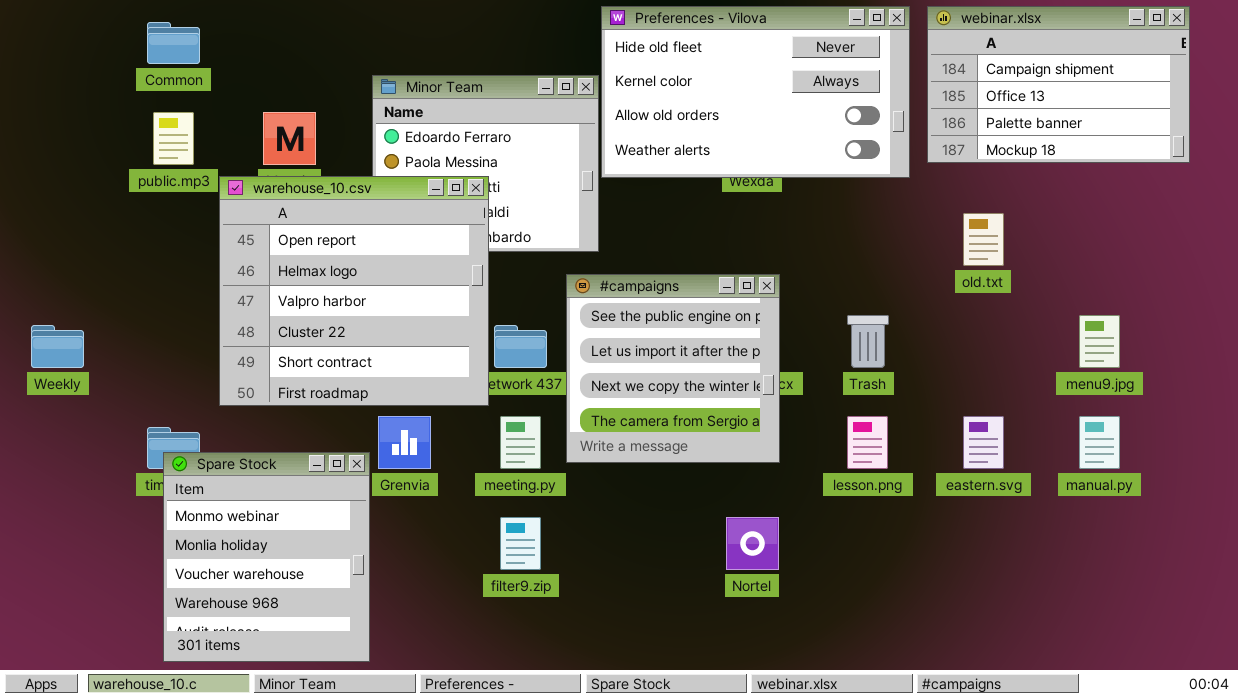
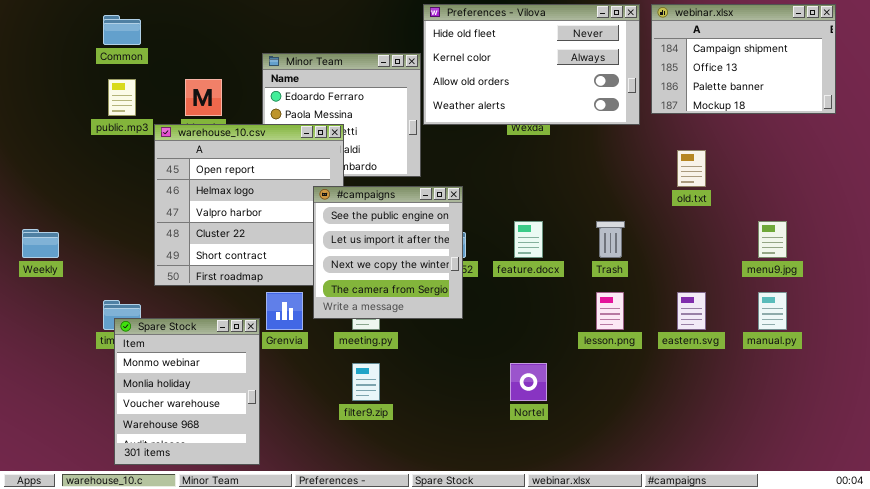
#campaigns: [566,274,780,463] -> [313,186,463,319], moved

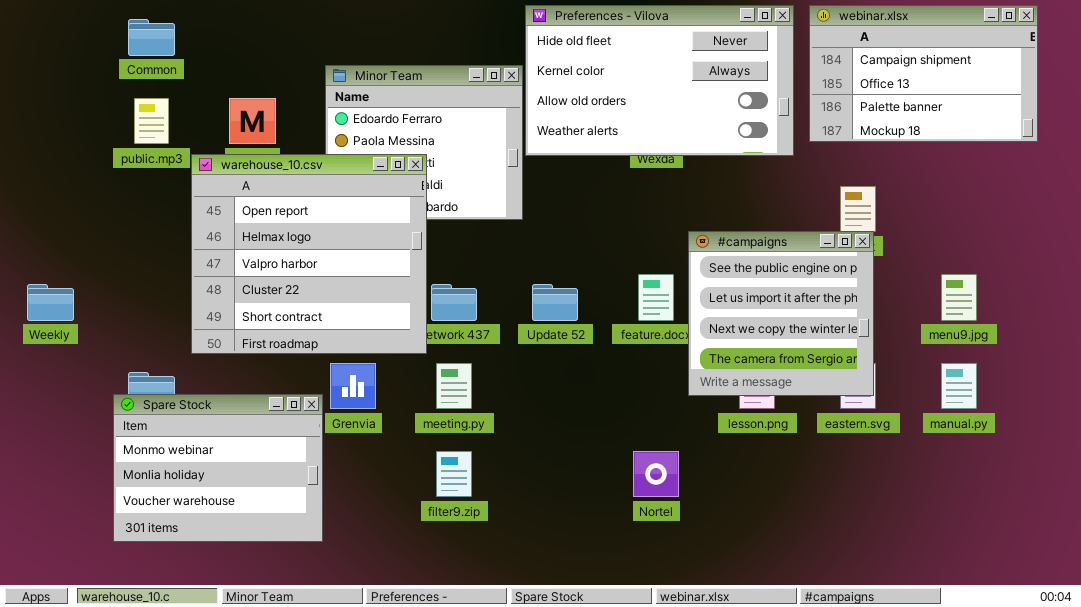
#campaigns: [313,186,463,319] -> [688,231,874,396], moved
Spare Stock: [114,318,260,465] -> [113,394,323,542], resized

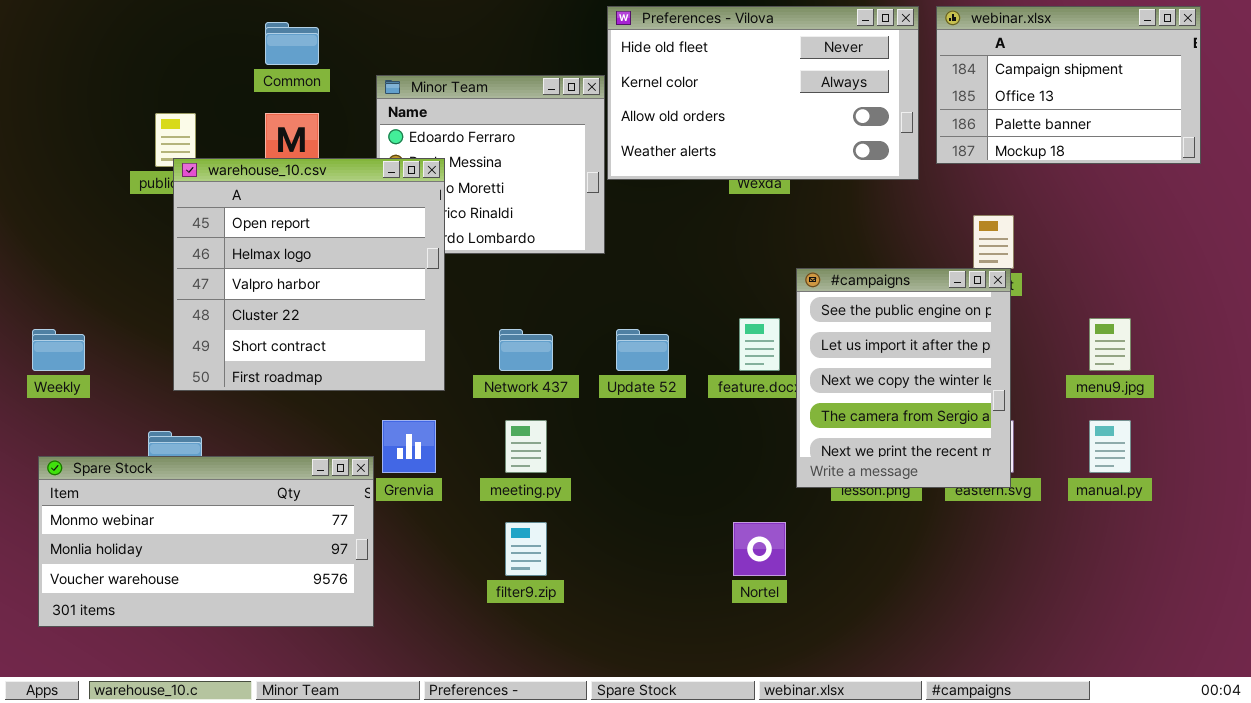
Common: [128,19,175,56] -> [265,22,319,65], moved
warehouse_10.csv: [191,154,427,354] -> [173,158,445,391], moved
#campaigns: [688,231,874,396] -> [796,268,1011,488], resized
Spare Stock: [113,394,323,542] -> [38,456,374,627], resized

